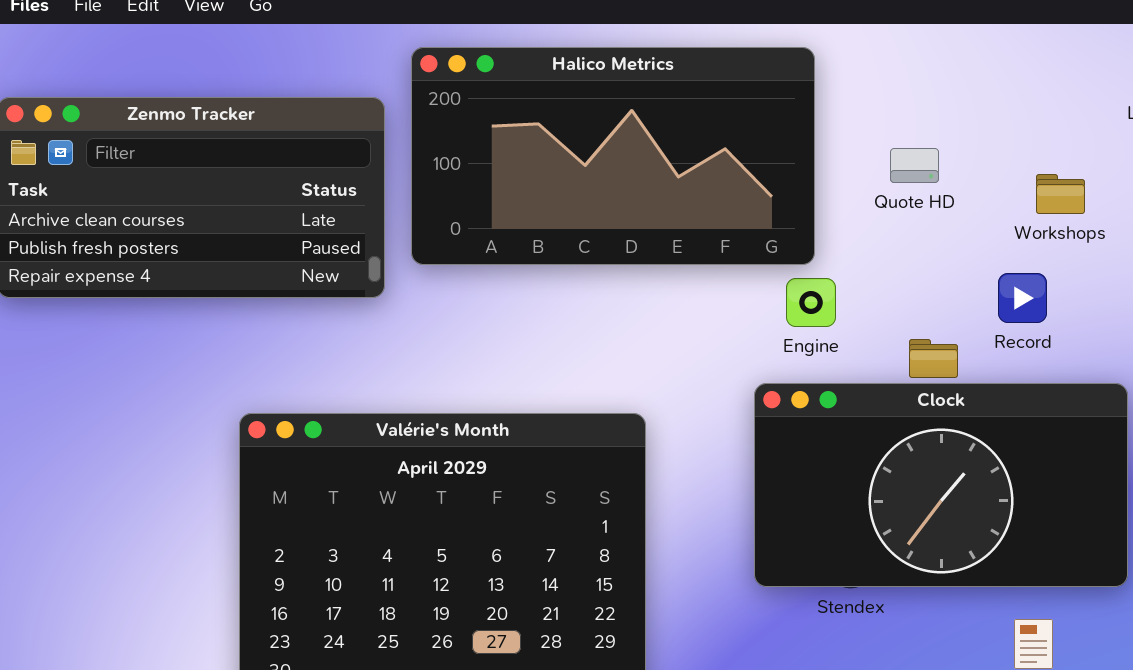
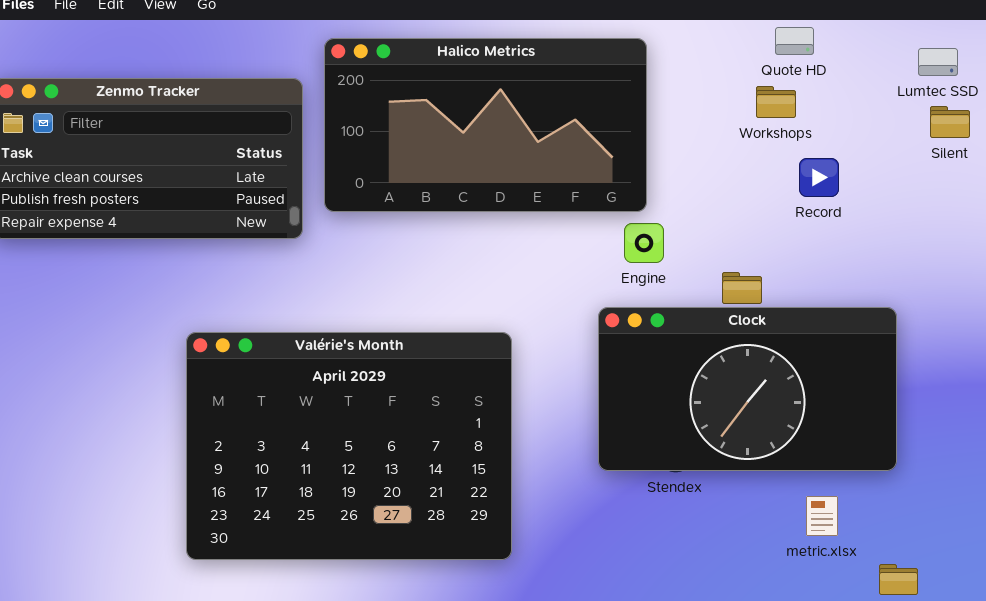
Quote HD: [890,148,939,183] -> [775,27,814,55], moved
Workshops: [1036,174,1085,214] -> [756,86,796,118], moved
Record: [998,273,1047,323] -> [799,158,839,197], moved

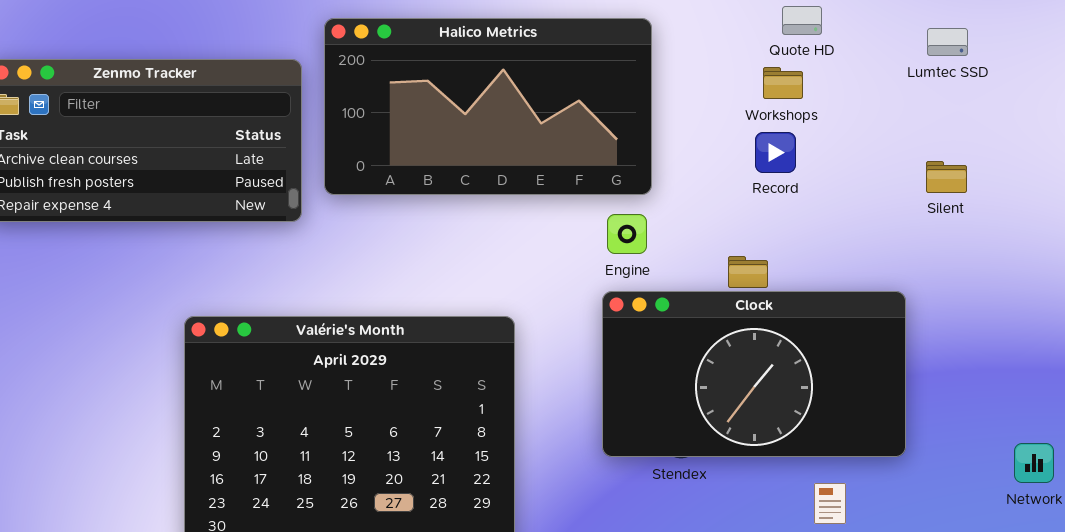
Silent: [930,106,970,138] -> [926,161,967,193], moved
Record: [799,158,839,197] -> [755,132,796,173], moved
Engine: [624,223,664,263] -> [607,214,647,254], moved

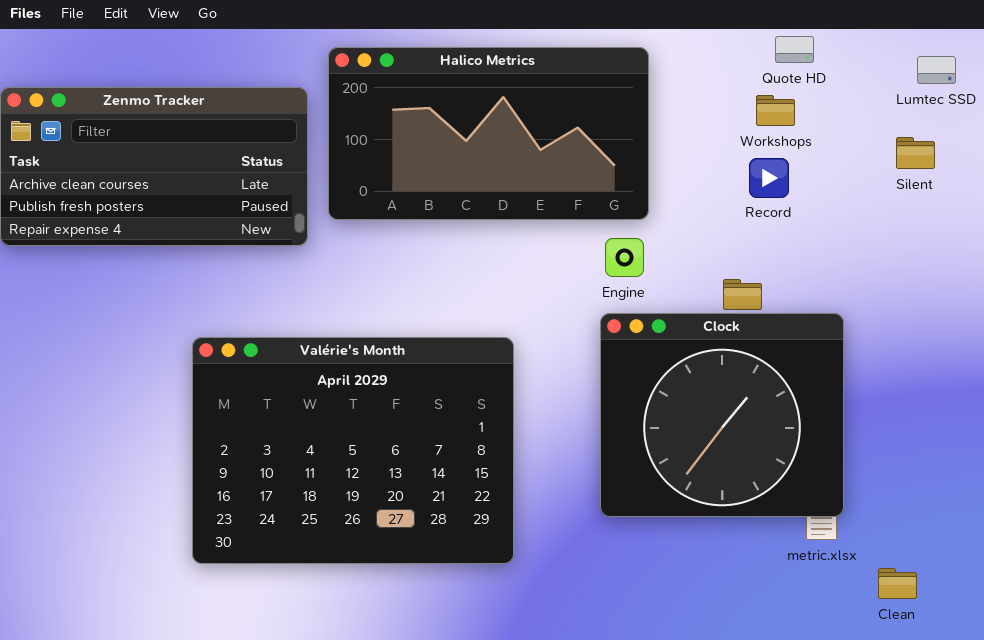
Silent: [926,161,967,193] -> [896,137,935,169], moved
Clock: [602,291,906,457] -> [600,313,844,517], resized

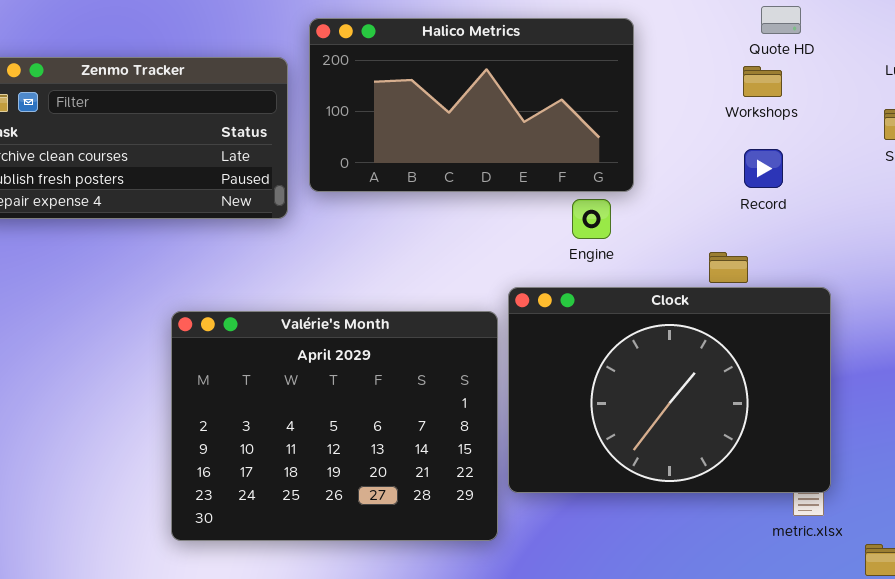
Record: [749,158,789,198] -> [744,149,783,188], moved
Engine: [605,238,644,277] -> [572,199,611,239], moved
Clock: [600,313,844,517] -> [508,287,831,493], resized

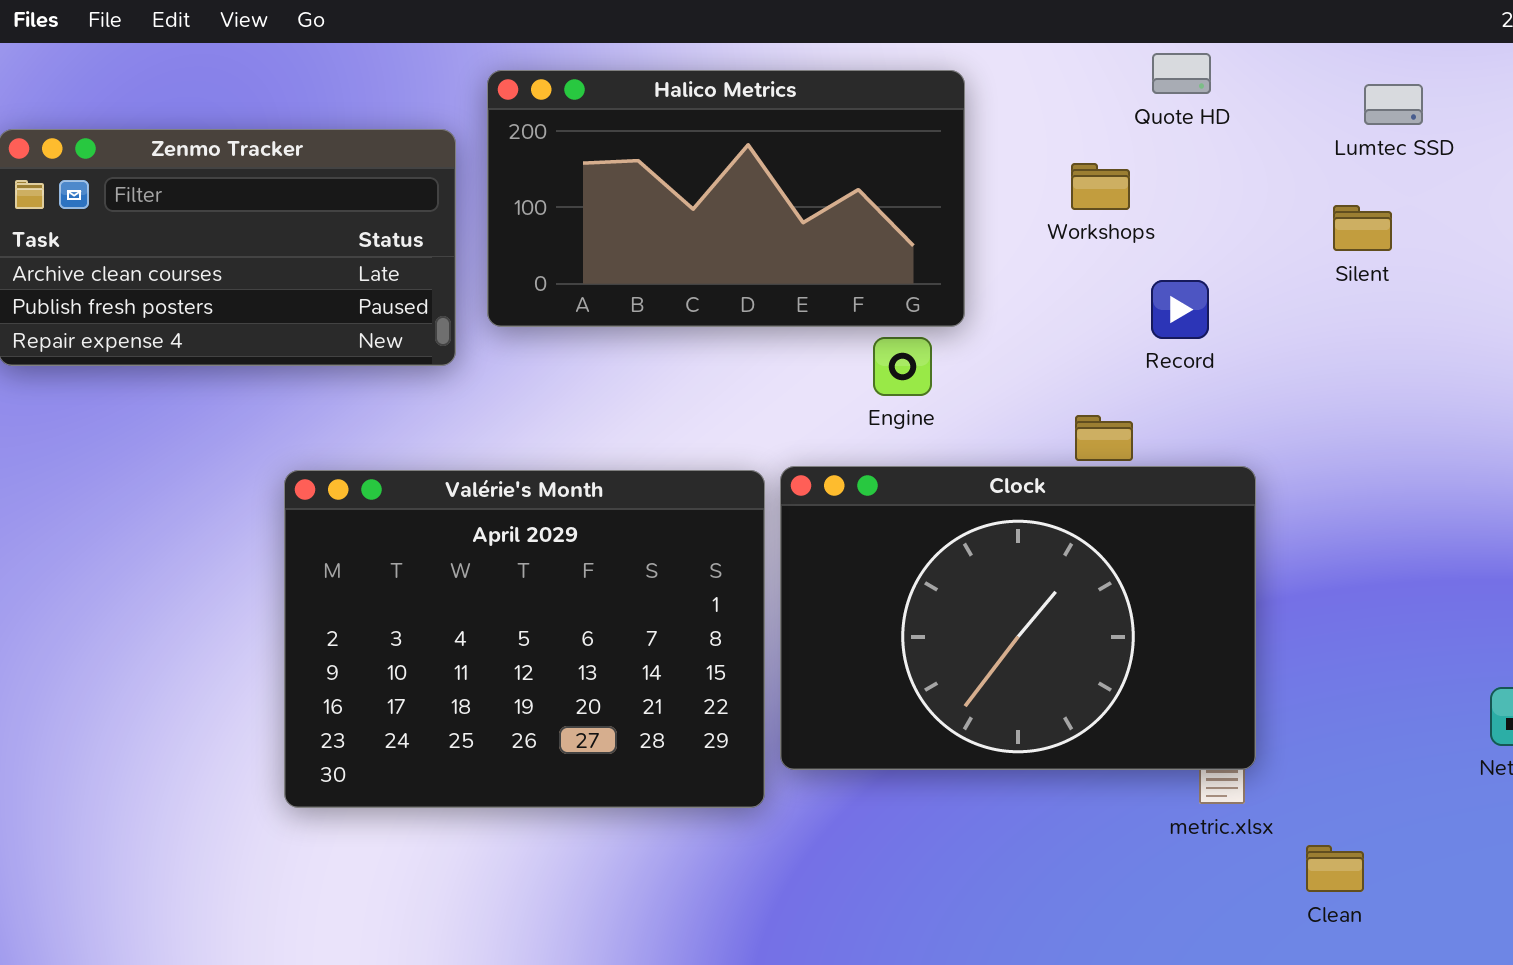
Workshops: [743,66,782,97] -> [1071,163,1130,210], moved
Record: [744,149,783,188] -> [1151,280,1209,339], moved
Valérie's Month: [171,311,498,541] -> [284,470,765,808], moved

